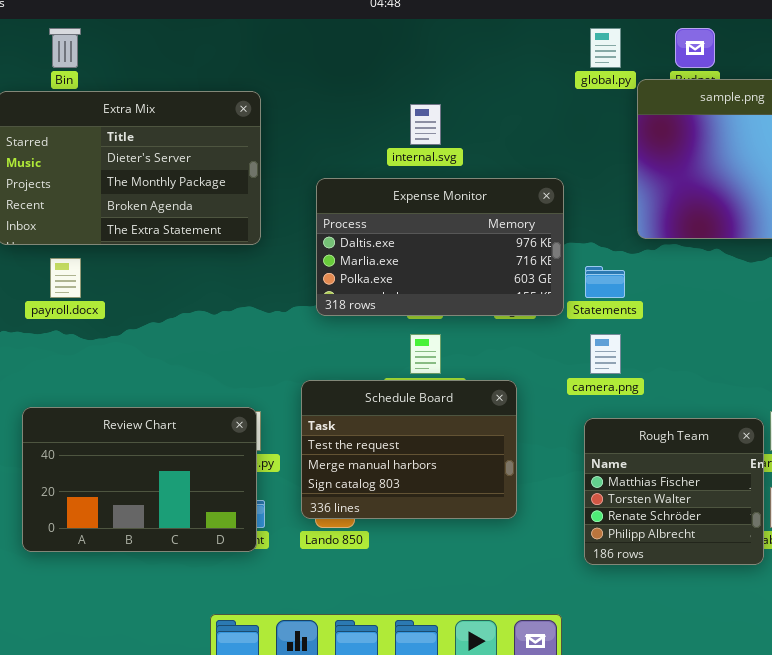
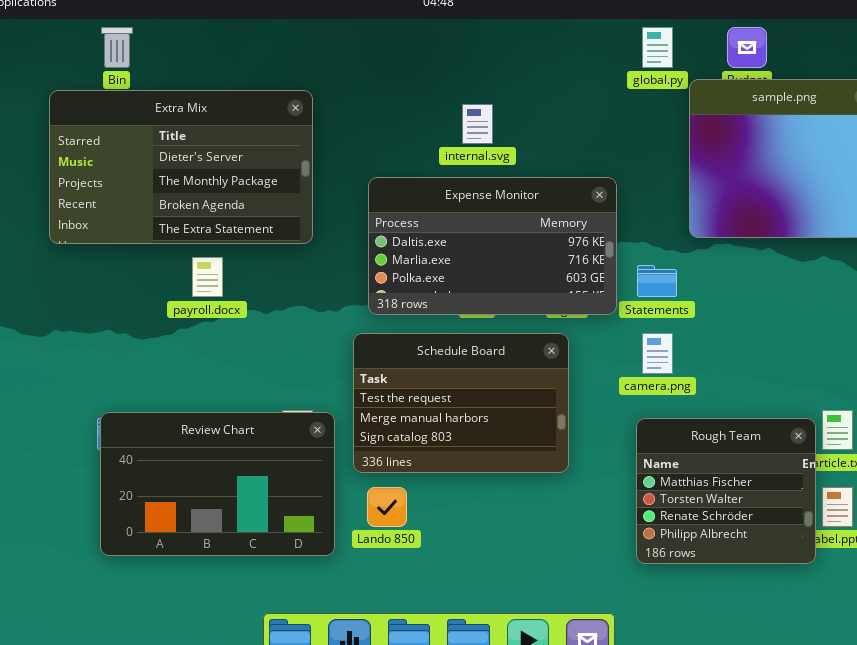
payroll.docx: [50,258,81,298] -> [192,257,223,297], moved
Schedule Board: [301,380,517,519] -> [353,333,569,473], moved
Review Chart: [22,407,257,552] -> [100,412,335,556], moved

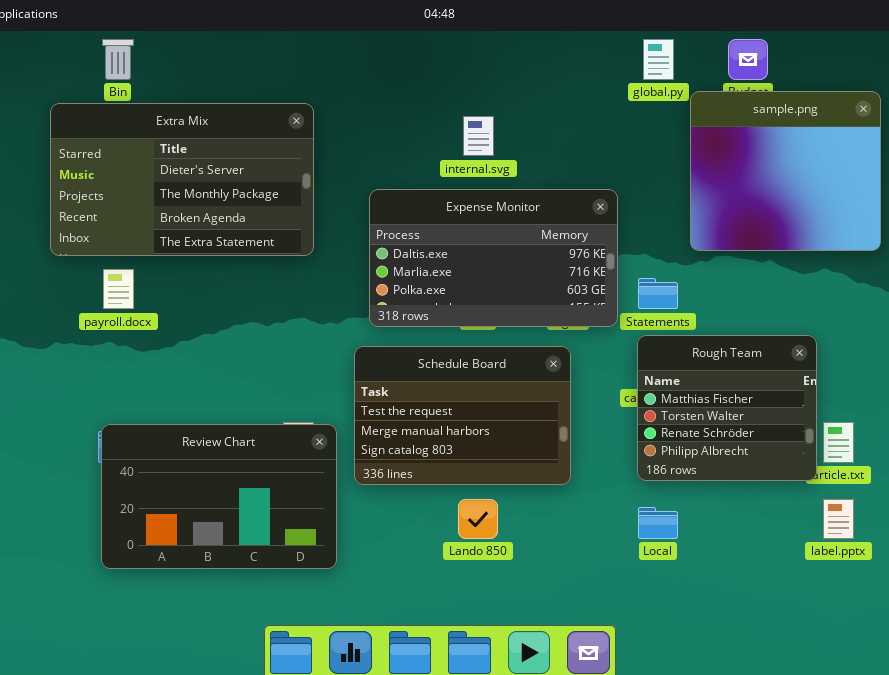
payroll.docx: [192,257,223,297] -> [103,269,134,309], moved
Rough Team: [636,418,816,564] -> [637,335,817,481], moved
Lando 850: [367,487,407,527] -> [458,499,498,539], moved

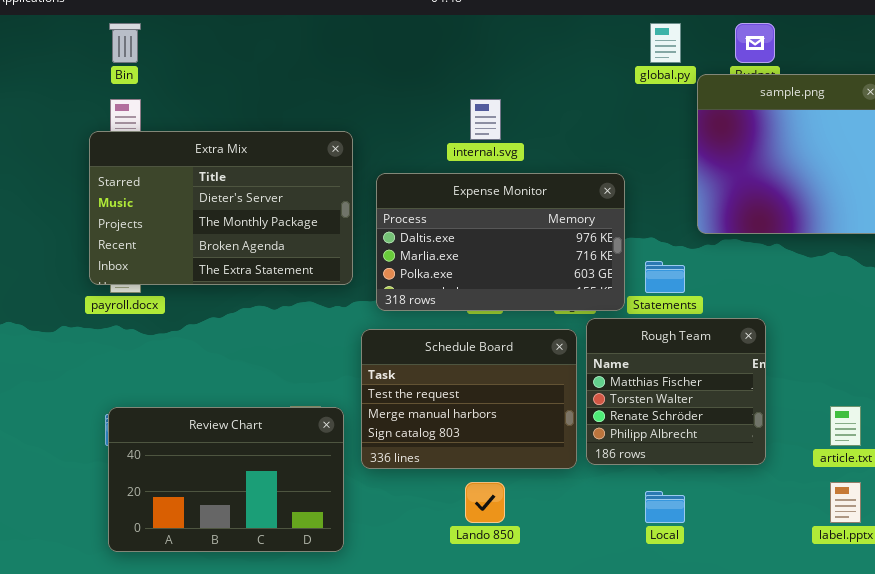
Extra Mix: [50,103,314,256] -> [89,131,353,285], moved
Rough Team: [637,335,817,481] -> [586,318,766,465], moved

